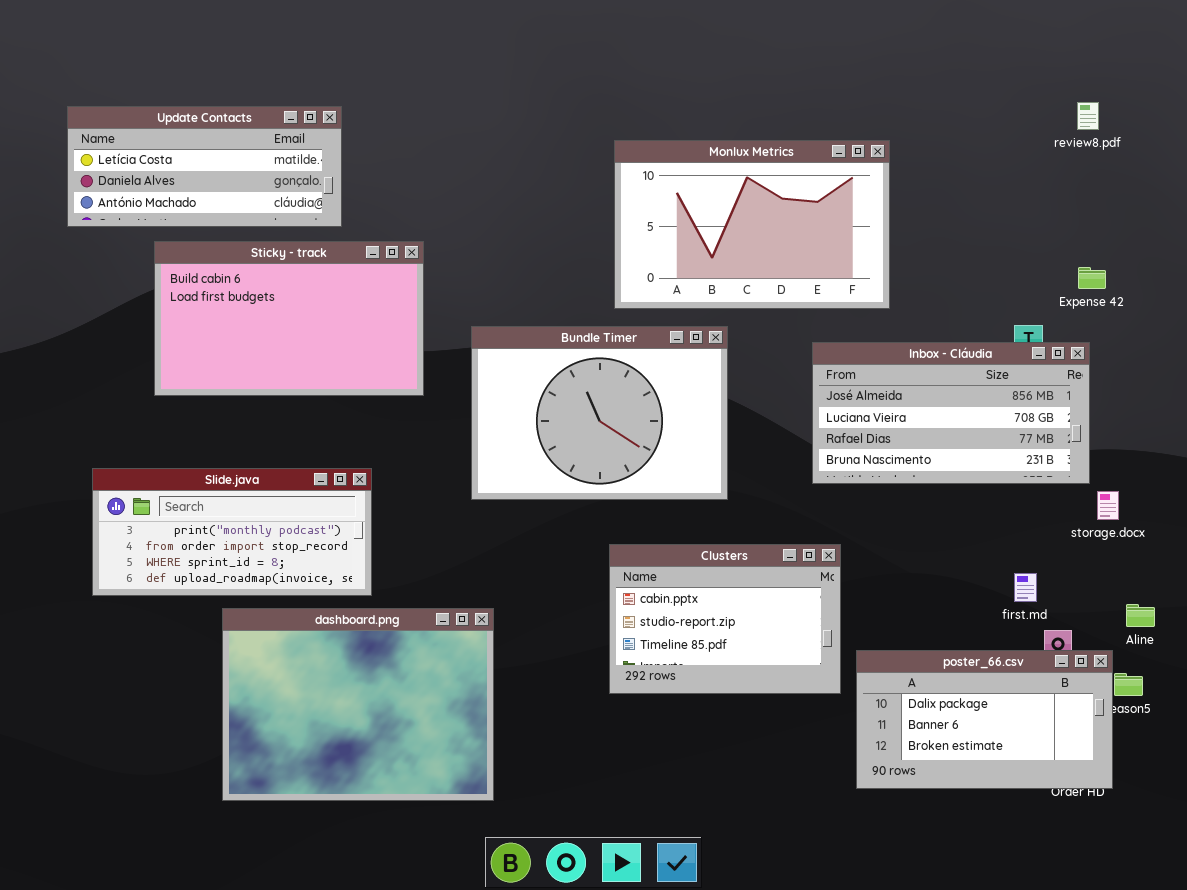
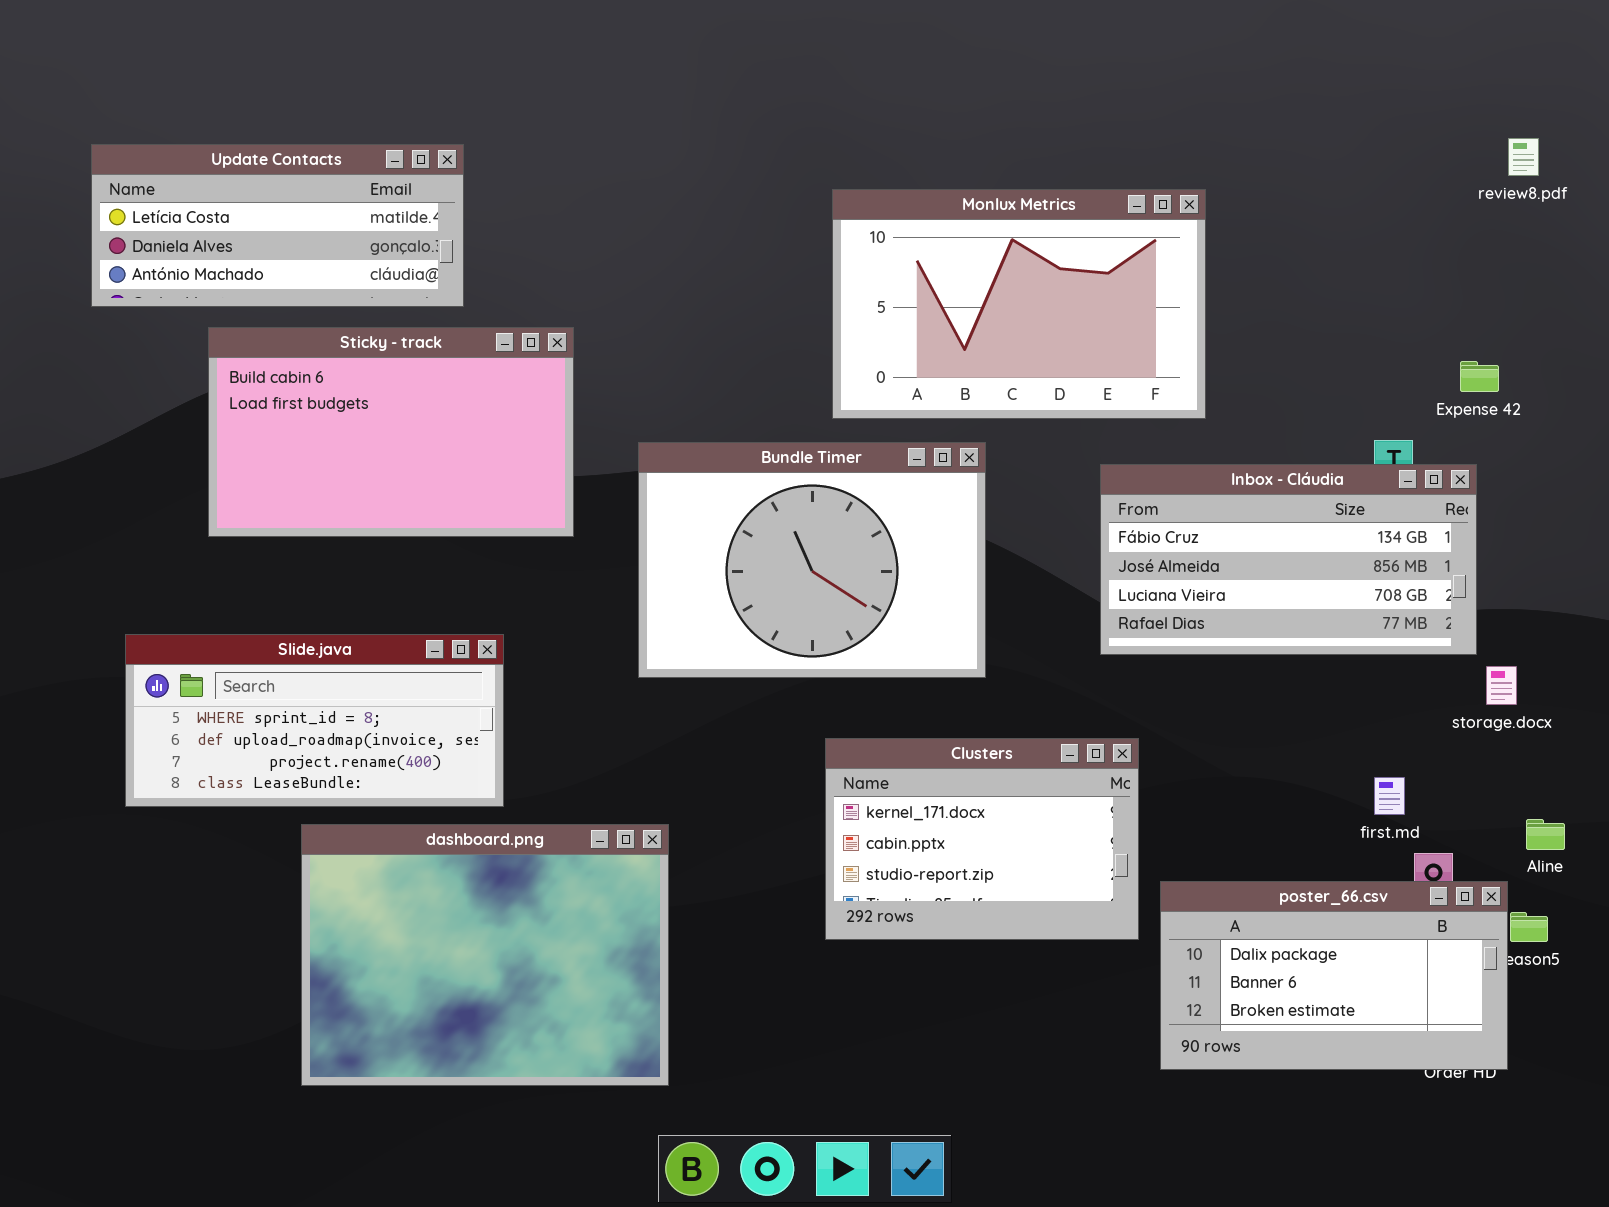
review8.pdf: [1077,102,1099,130] -> [1508,138,1539,176], moved
Inbox - Cláudia: [812,342,1090,484] -> [1100,464,1477,655], scrolled up 1 row
Slide.java: [92,468,372,596] -> [125,634,504,807], scrolled down 2 rows
Clusters: [609,544,841,694] -> [825,738,1139,940], scrolled up 1 row

